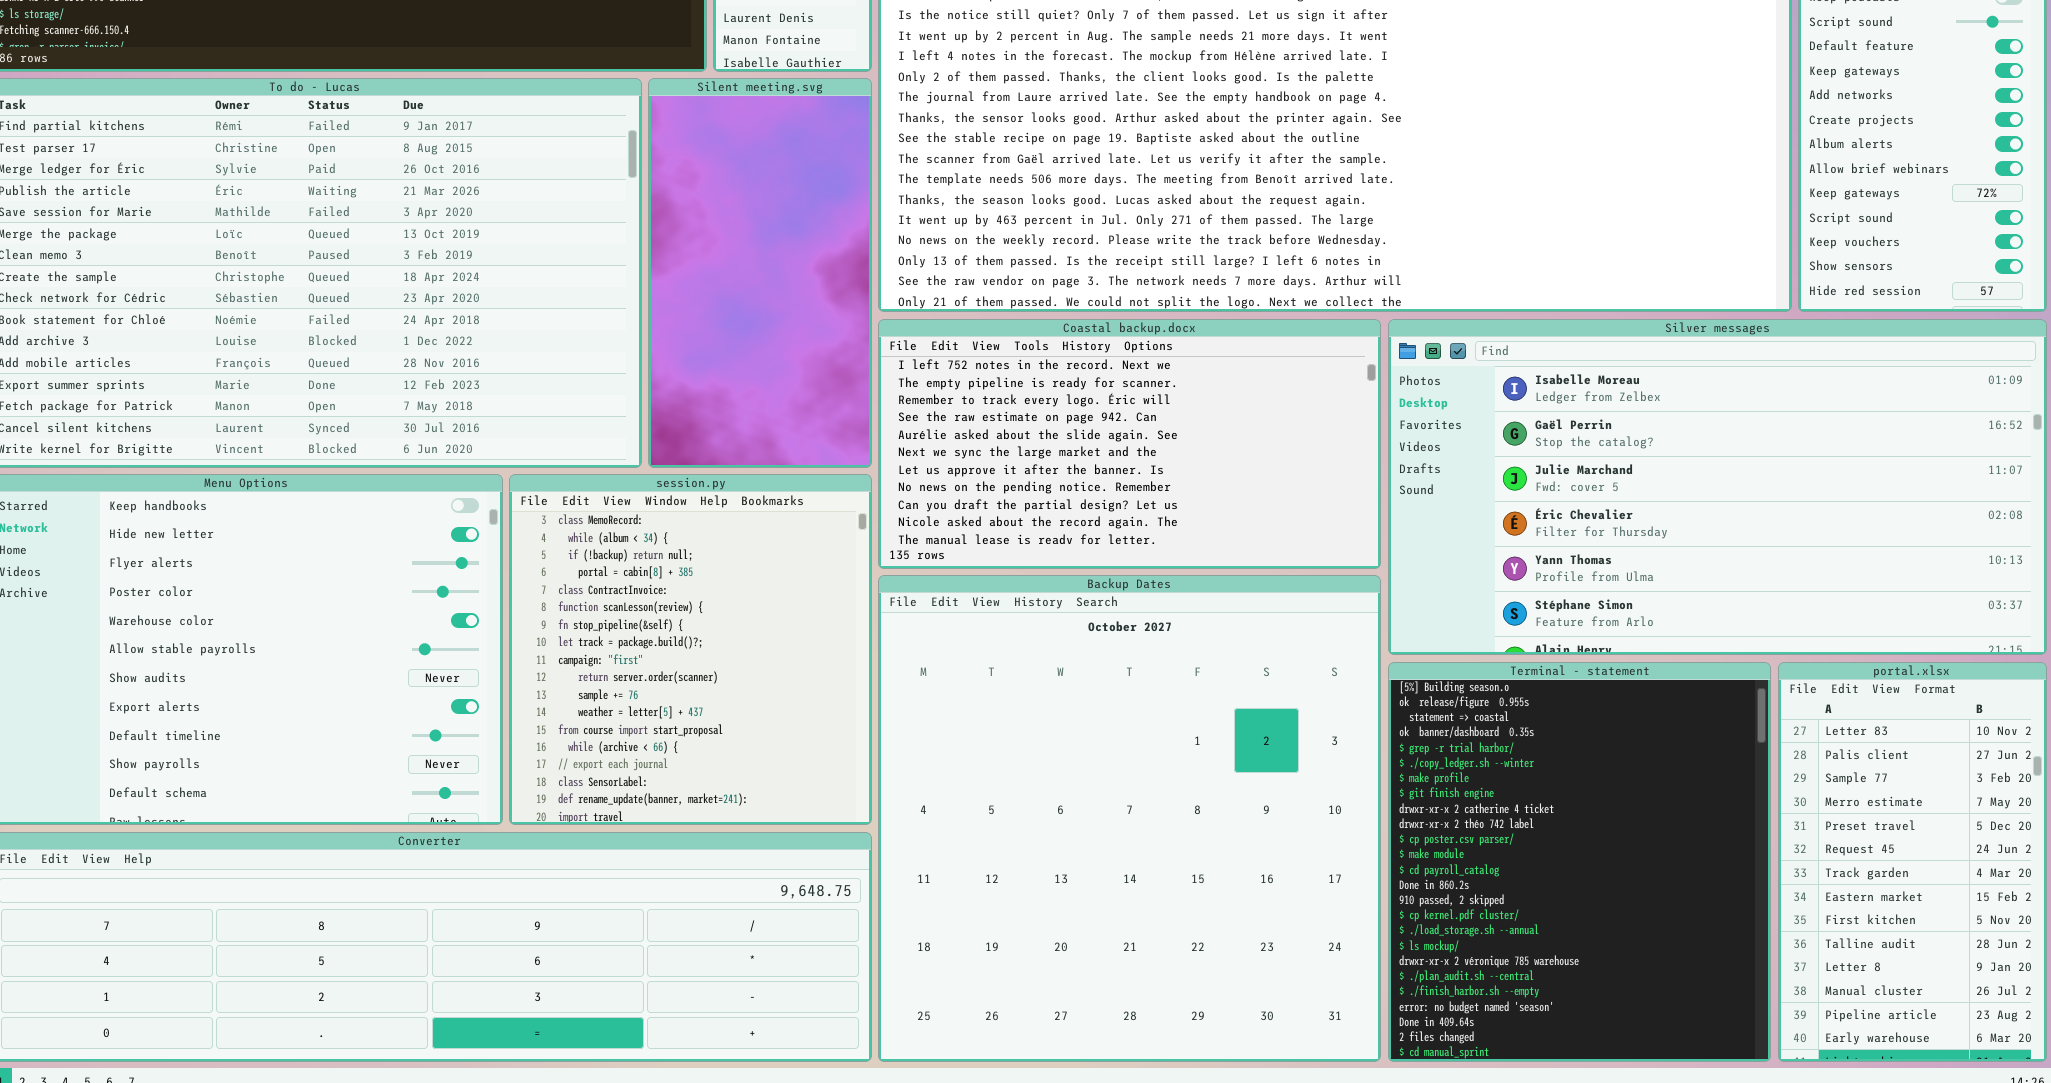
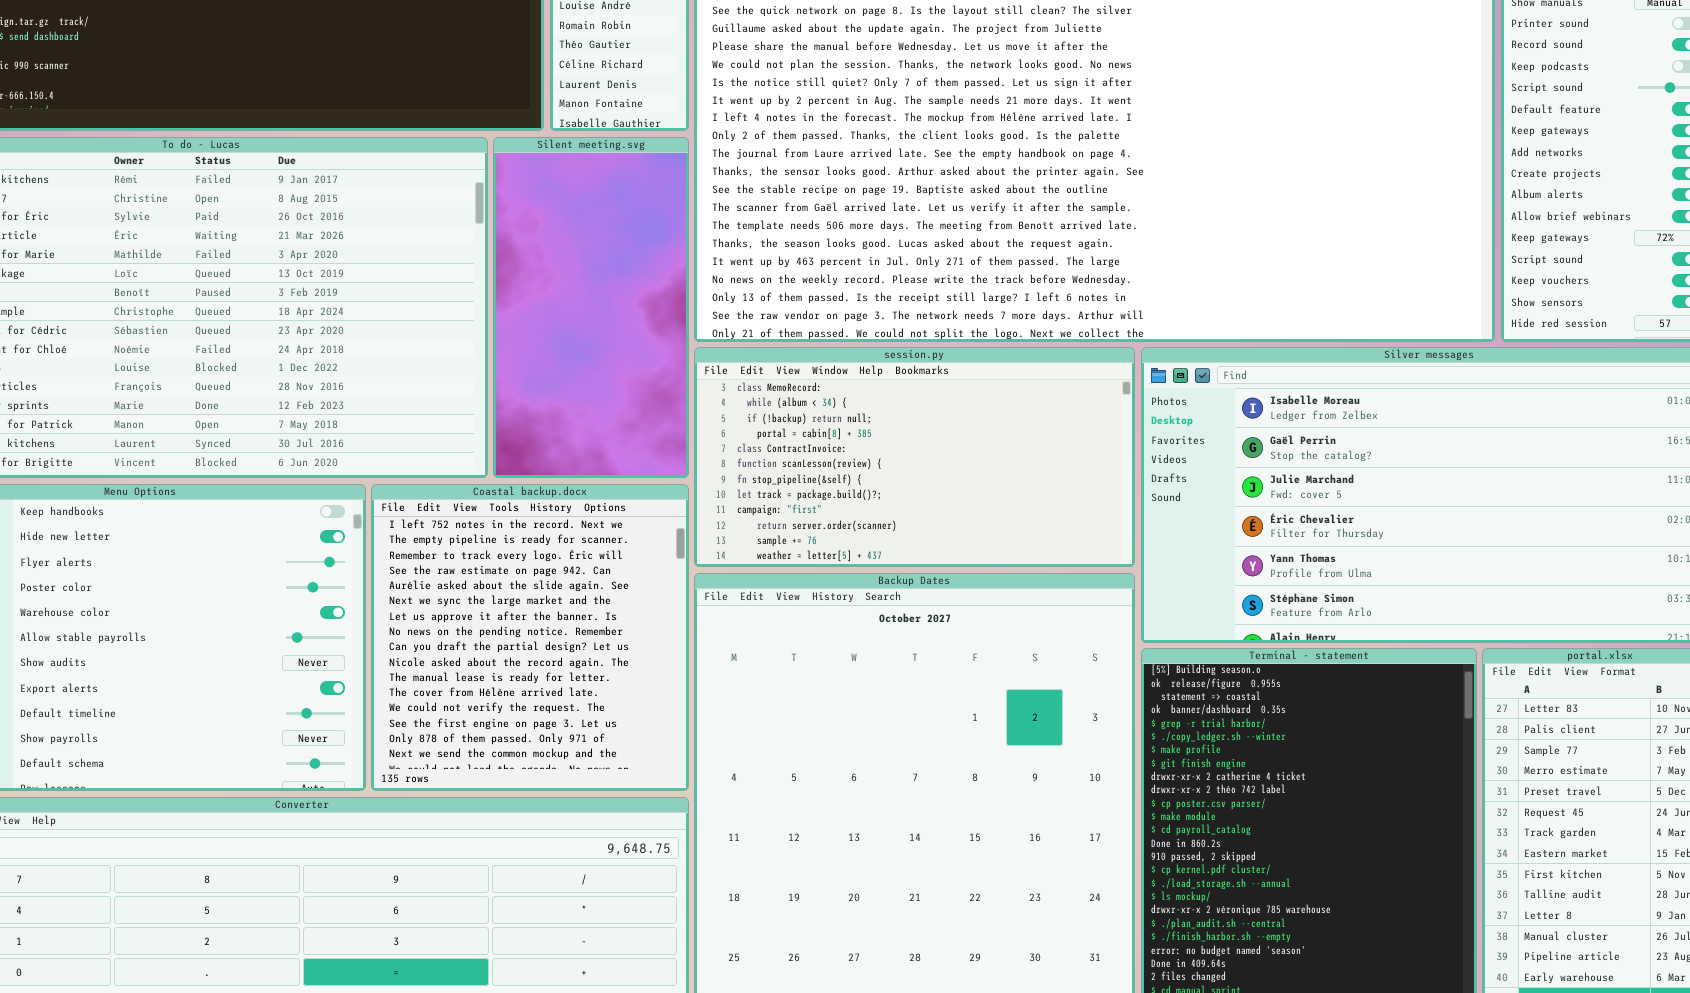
Coastal backup.docx: [878,319,1381,569] -> [371,484,689,791], moved, resized
session.py: [509,474,872,825] -> [694,347,1135,567], moved, resized

